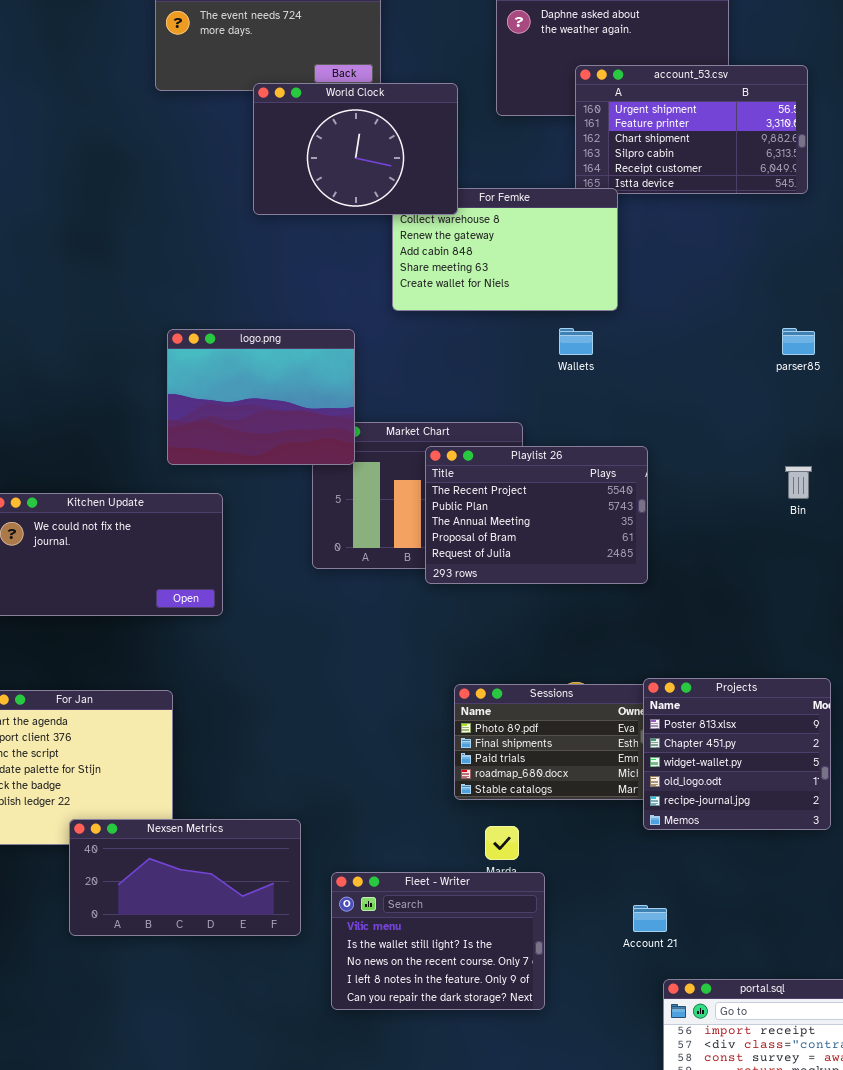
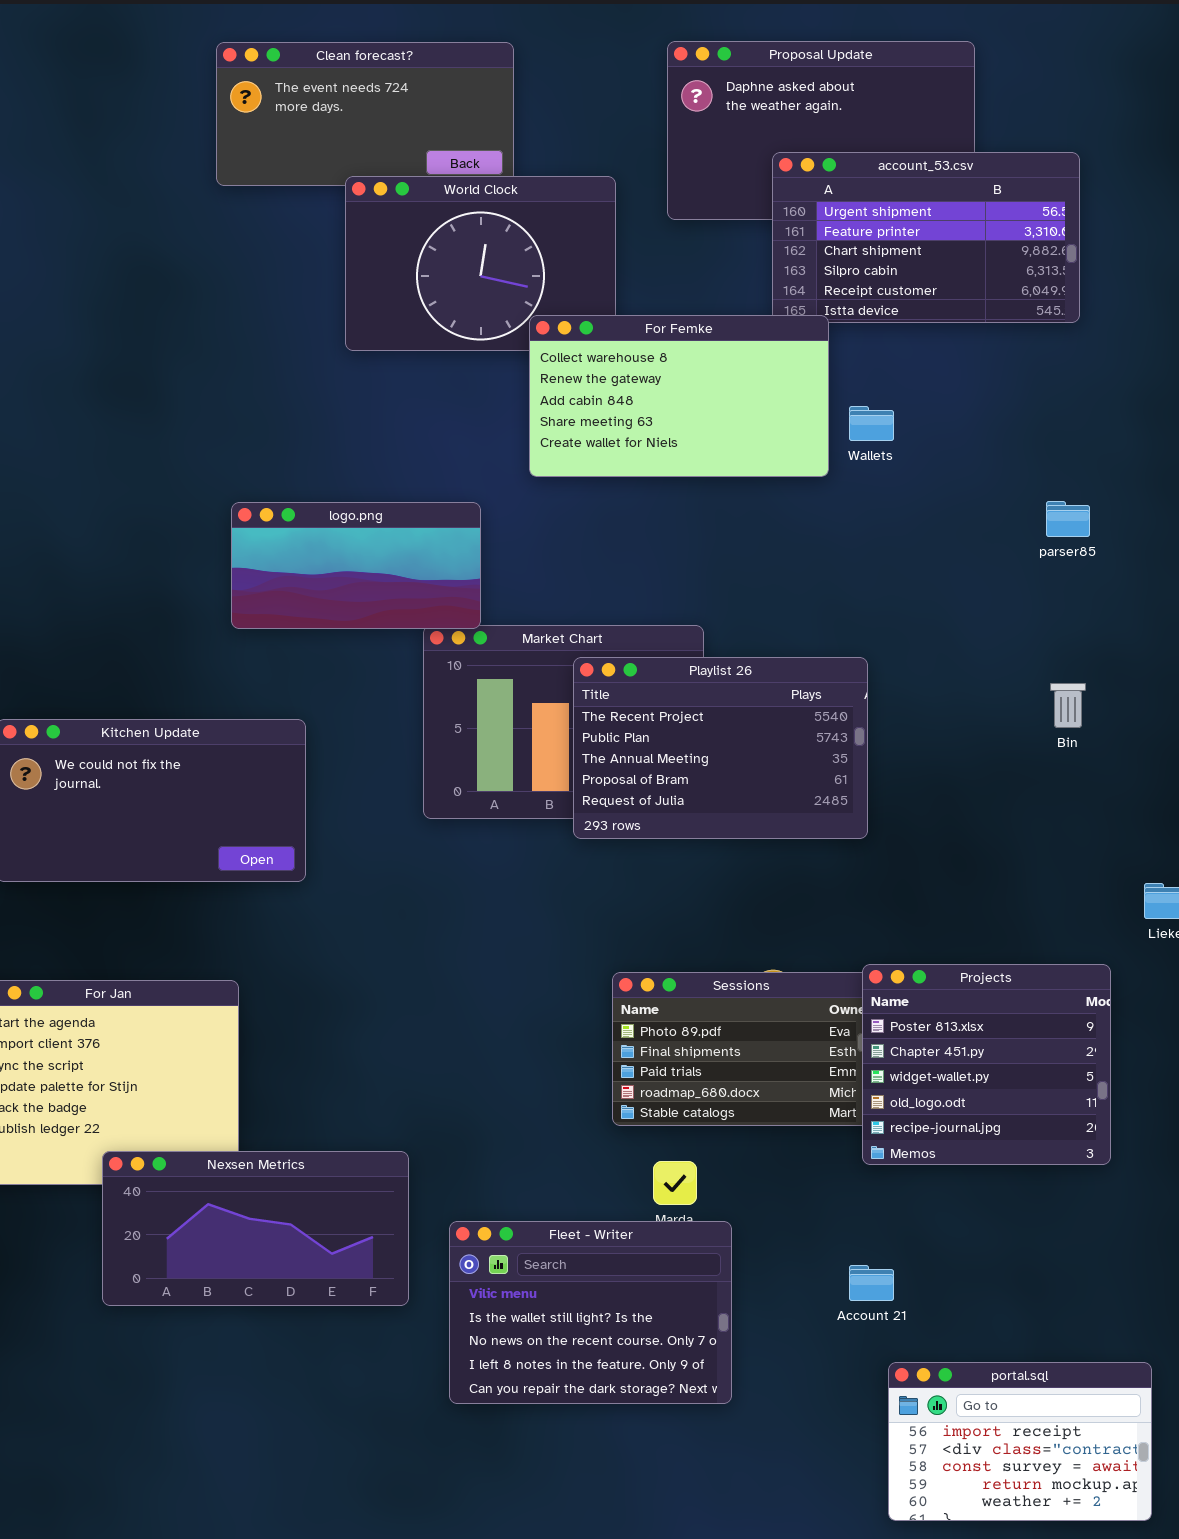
For Femke: [392,188,618,311] -> [529,315,829,477], raised
Wallets: [559,328,593,355] -> [849,406,894,441], moved
logo.png: [167,329,355,465] -> [231,502,481,629], resized

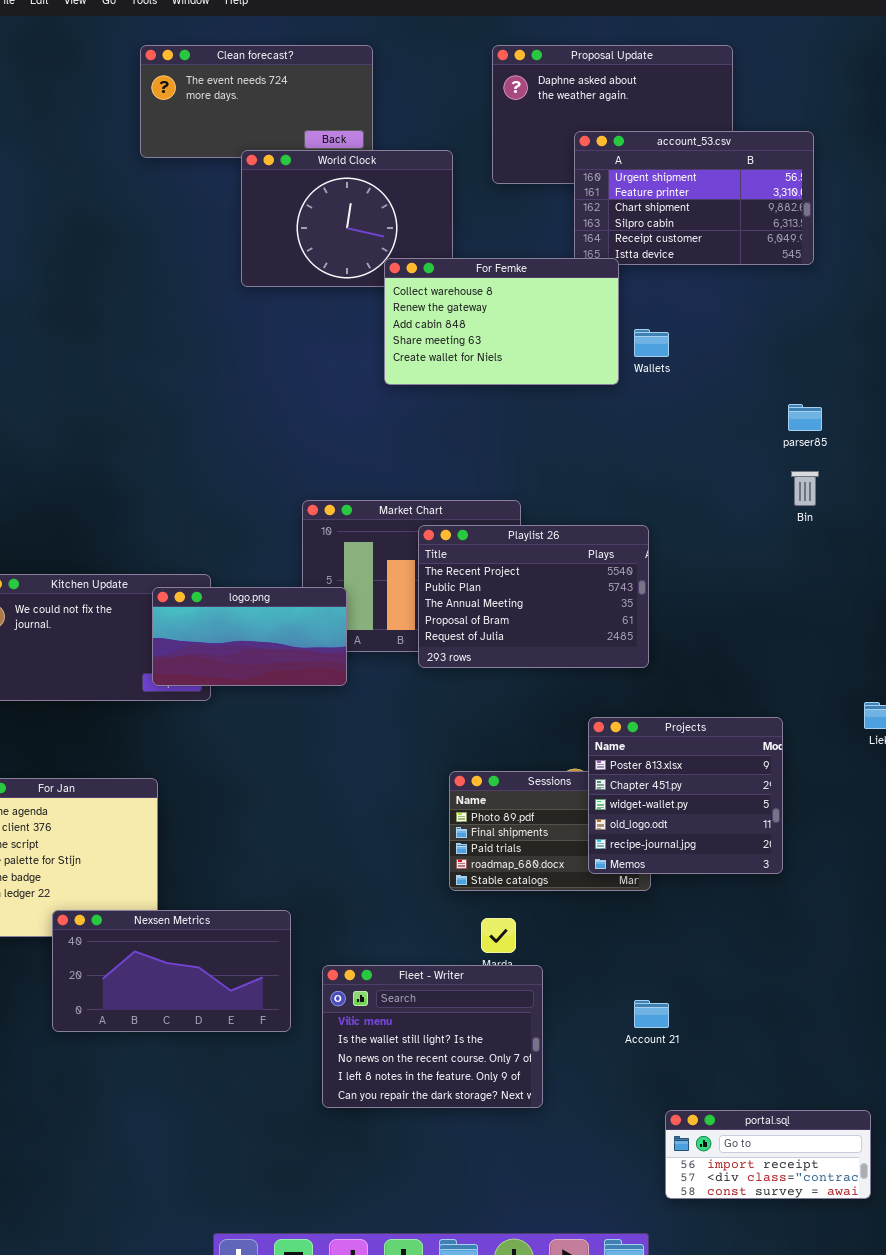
logo.png: [231,502,481,629] -> [152,587,347,686], moved
Bin: [1050,683,1086,728] -> [791,471,819,506], moved
Projects: [862,964,1111,1165] -> [588,717,783,874], moved
portal.sql: [888,1362,1152,1521] -> [665,1110,871,1199], resized

